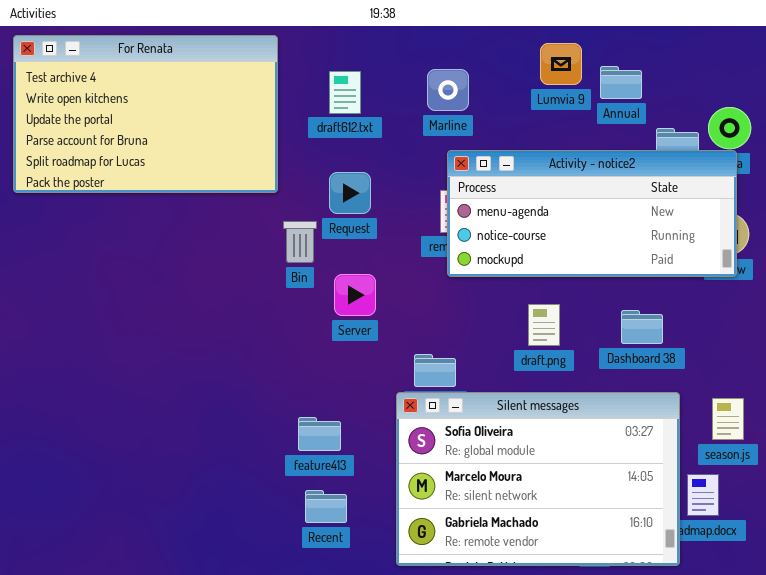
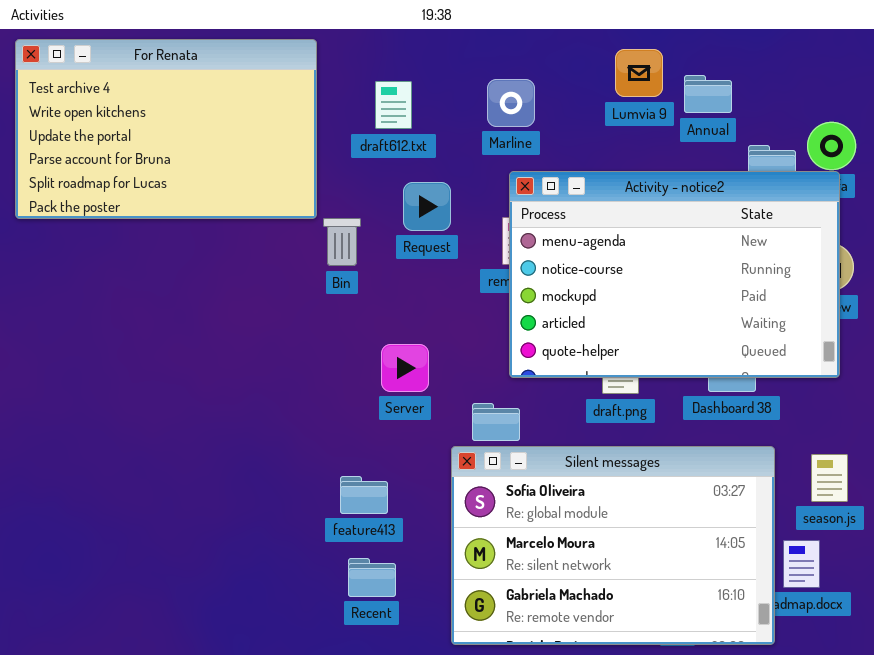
Activity - notice2: [447,150,737,277] -> [509,171,840,378], resized
Request: [329,172,371,214] -> [403,182,451,231], moved
Bin: [283,221,317,263] -> [323,218,361,266], moved
Server: [334,274,376,316] -> [381,344,429,392], moved

